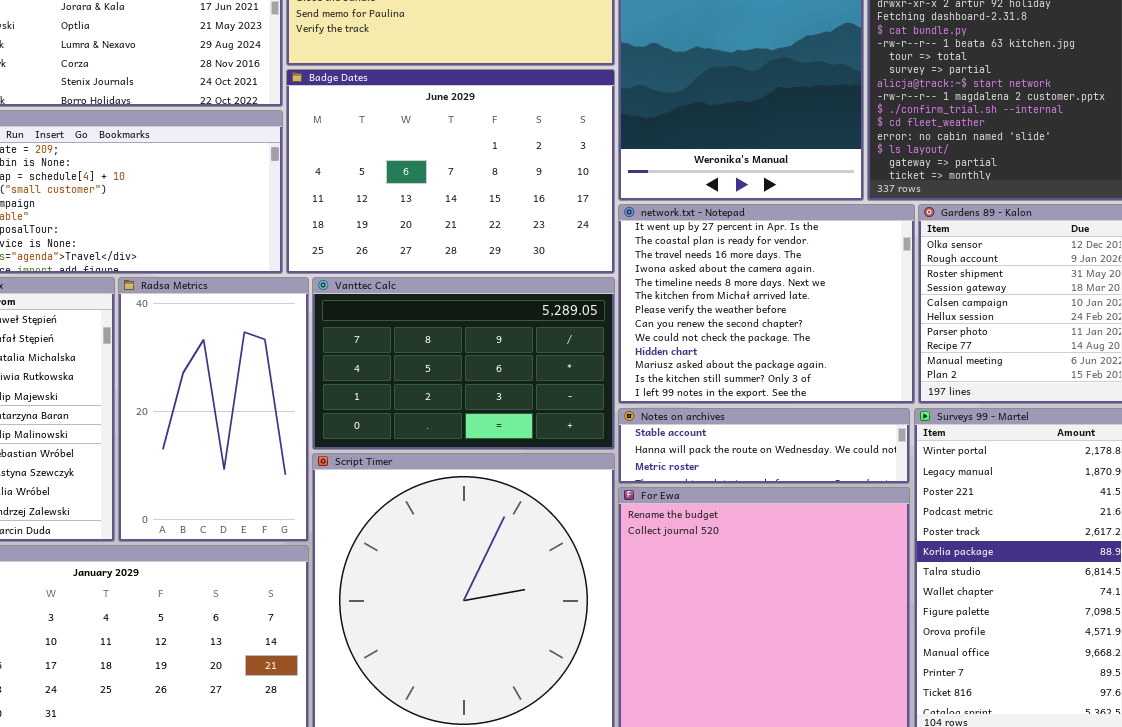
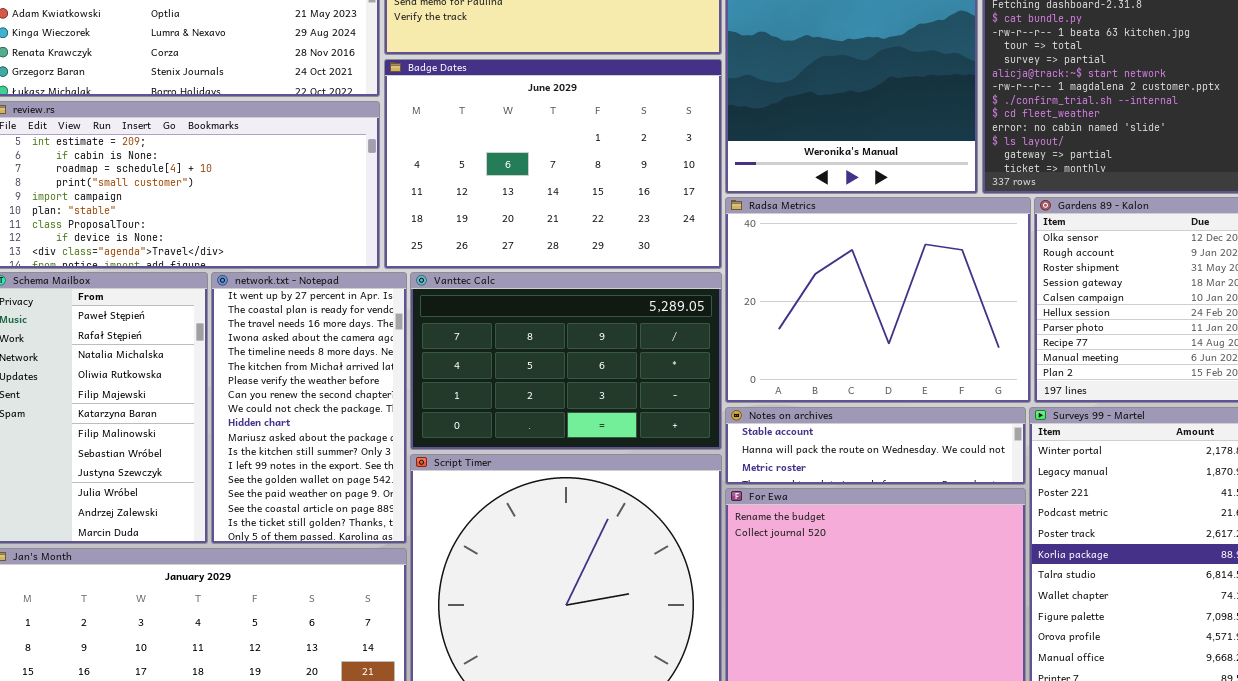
network.txt - Notepad: [618,204,915,404] -> [211,272,407,544], moved, resized
Radsa Metrics: [118,277,309,542] -> [725,197,1031,403], moved, resized

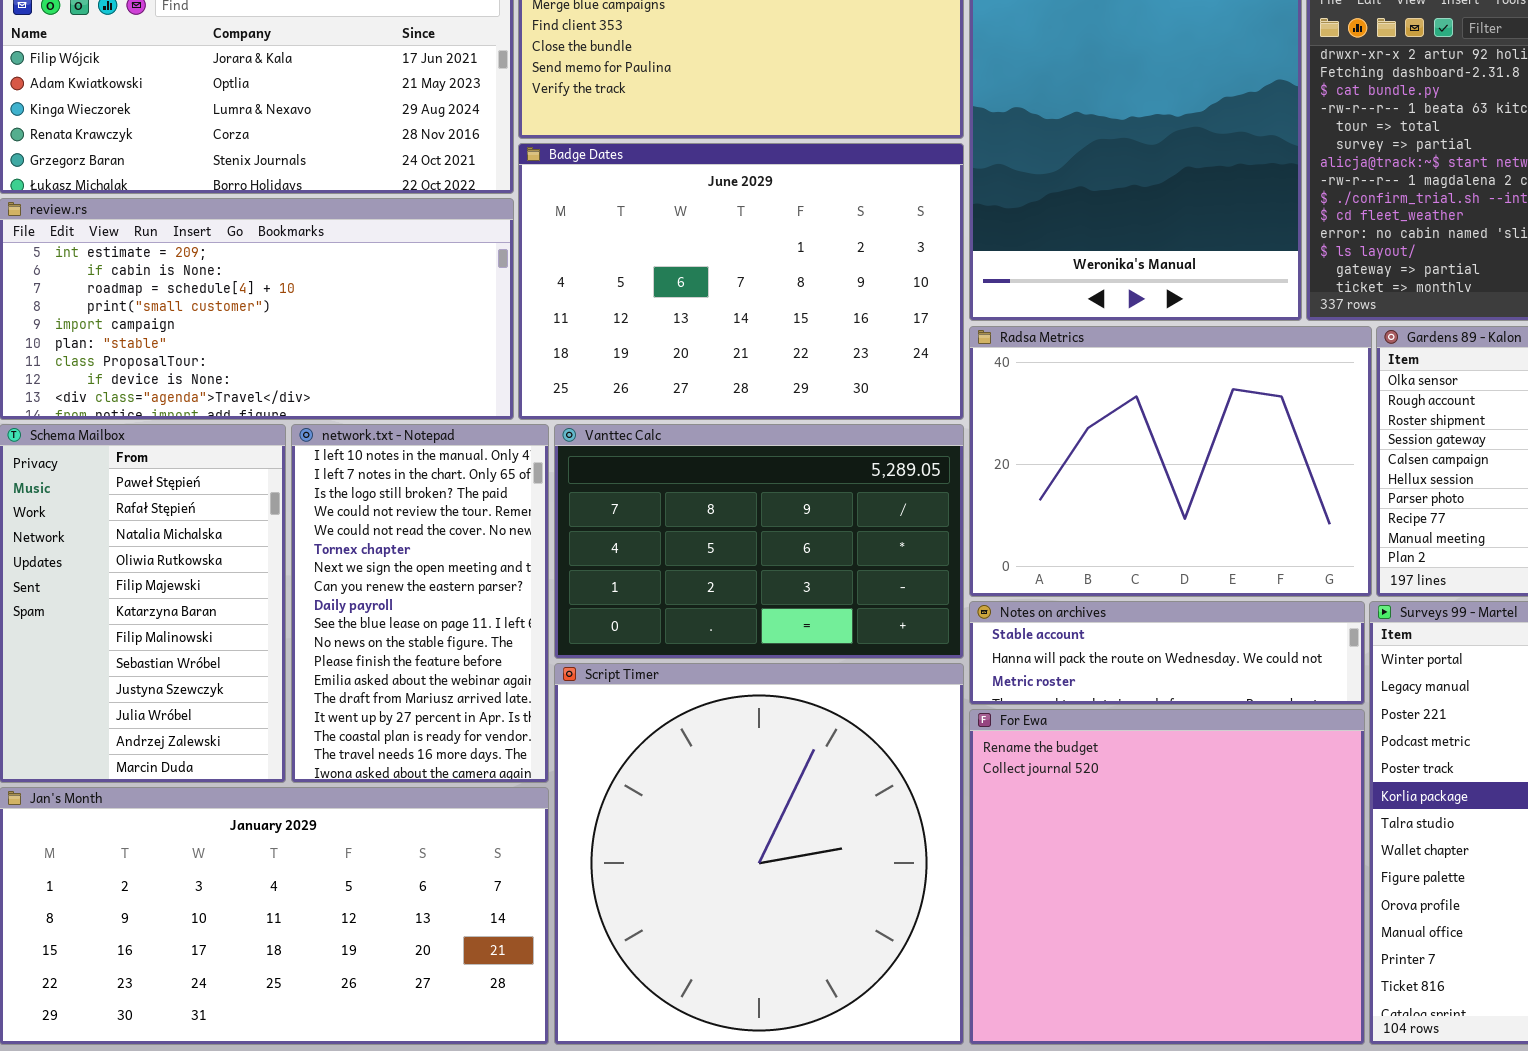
network.txt - Notepad: [211,272,407,544] -> [291,424,549,783], scrolled up 14 rows

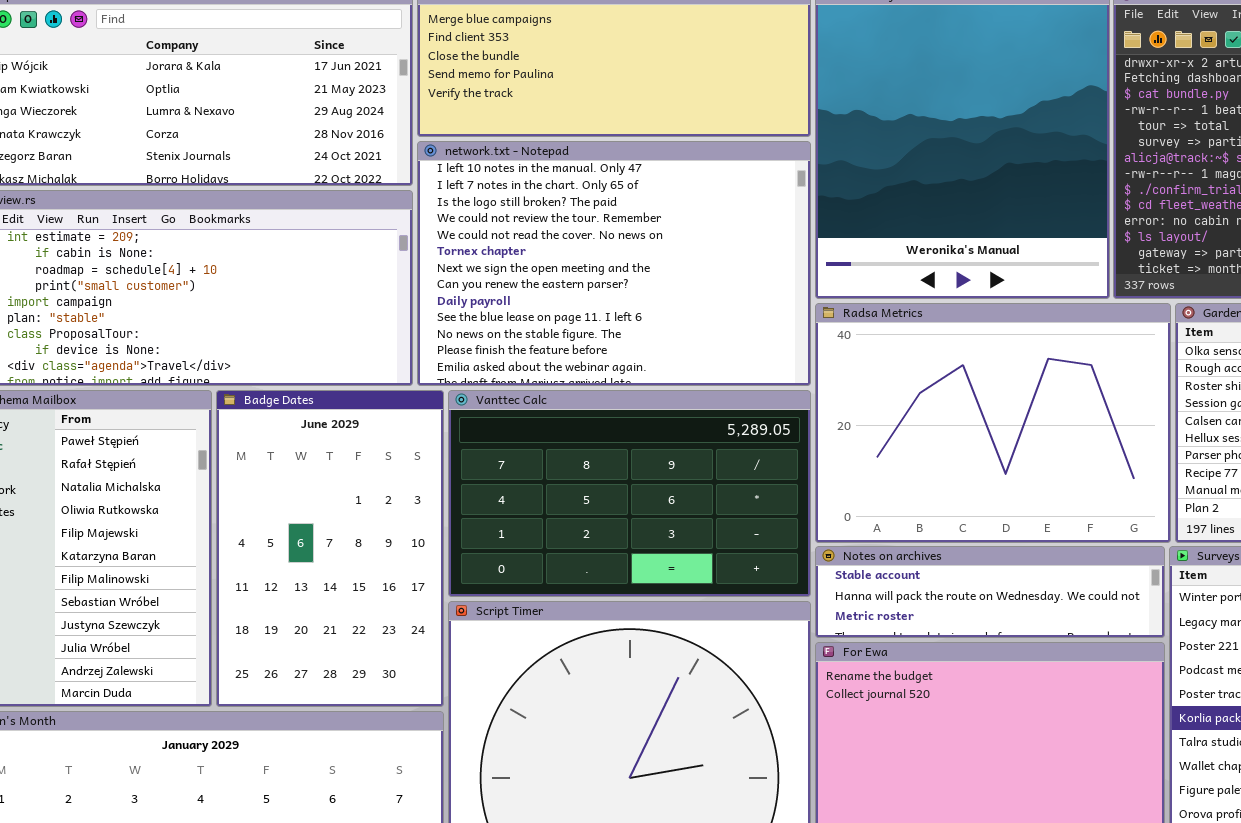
Badge Dates: [518,143,964,420] -> [216,390,444,707], moved, resized
network.txt - Notepad: [291,424,549,783] -> [417,141,811,386], moved, resized

